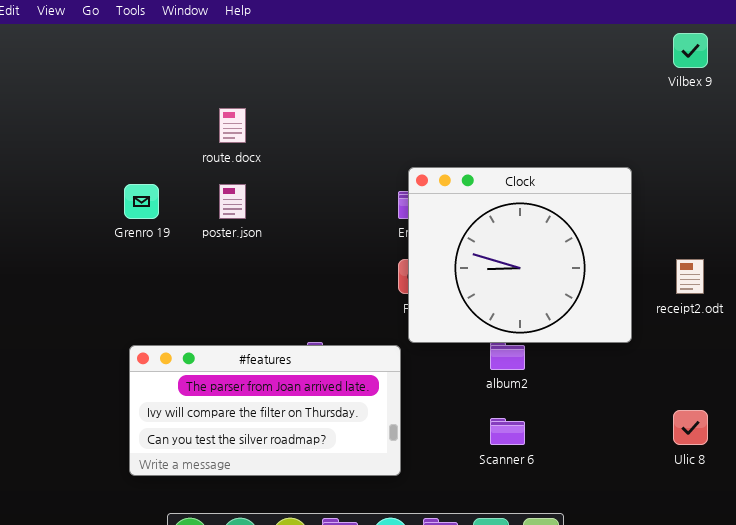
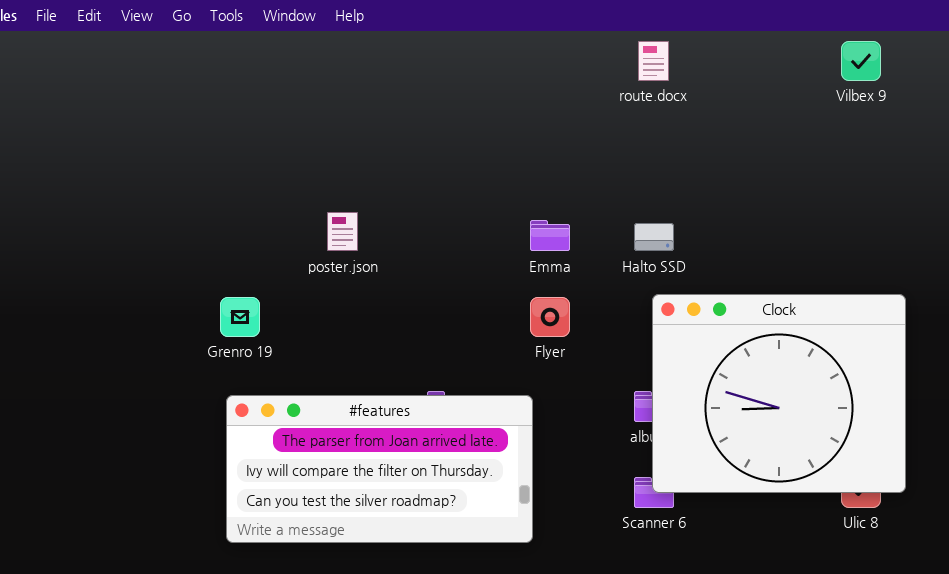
route.docx: [219,108,246,143] -> [638,41,669,81], moved
Clock: [408,167,632,343] -> [652,294,906,493], moved
Grenro 19: [124,184,159,219] -> [220,297,260,337], moved

